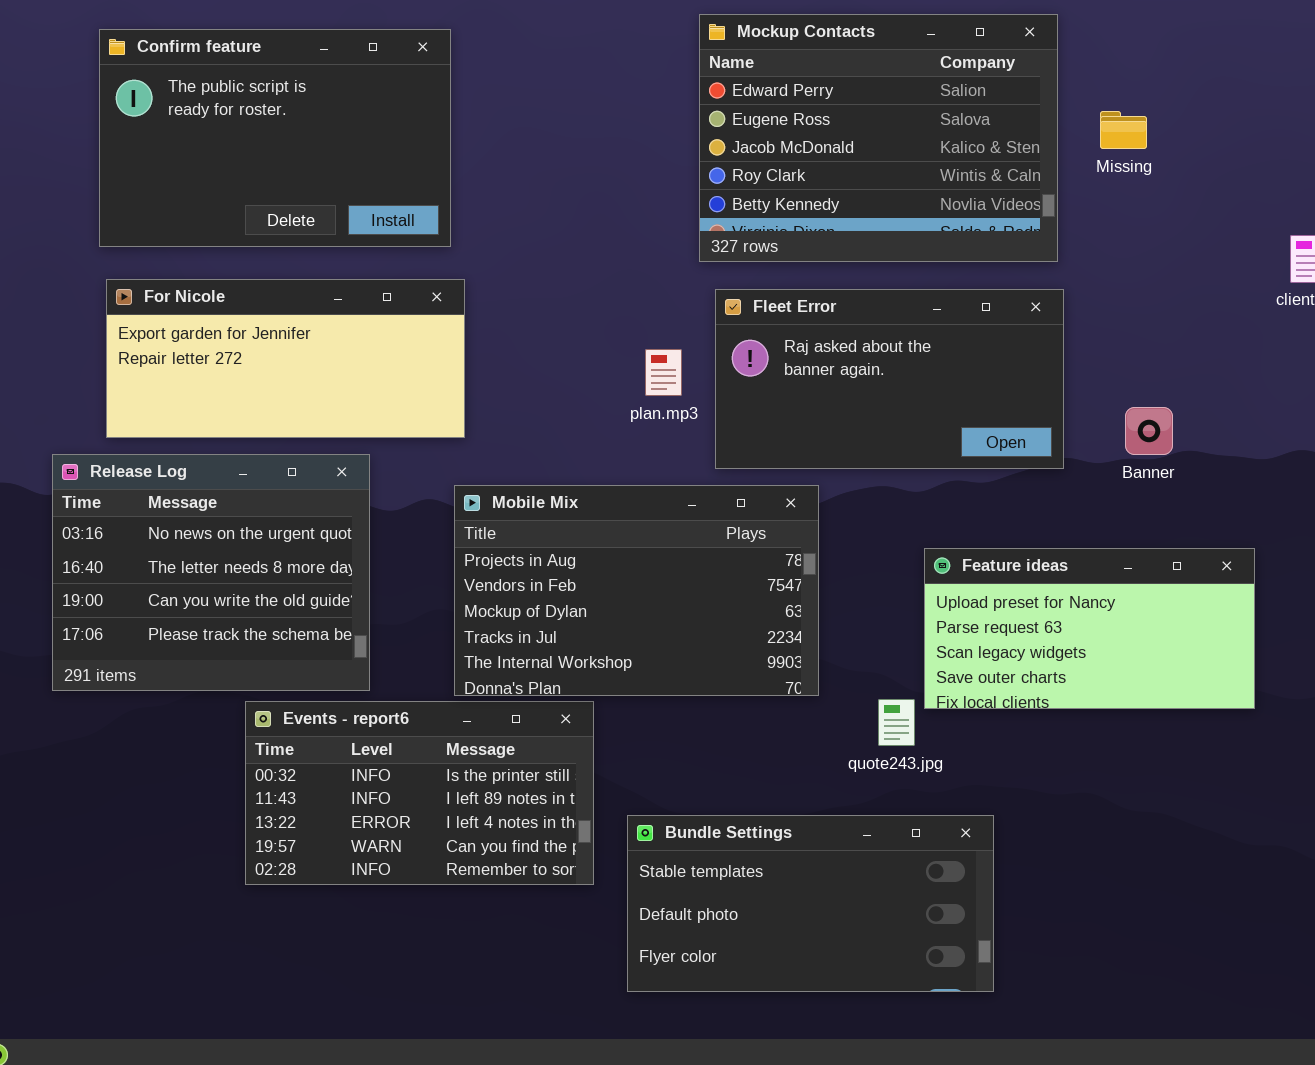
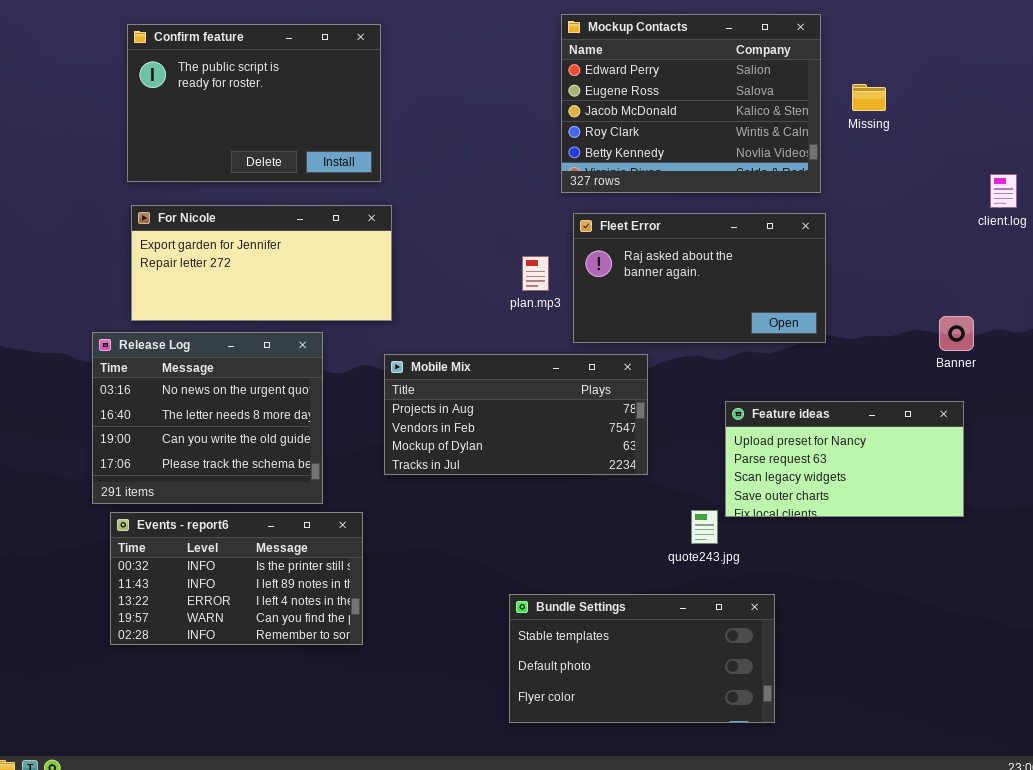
Banner: [1125,407,1173,455] -> [939,316,974,351], moved
Mobile Mix: [454,485,819,696] -> [384,354,648,475], resized
Events - report6: [245,701,594,885] -> [110,512,363,645], moved

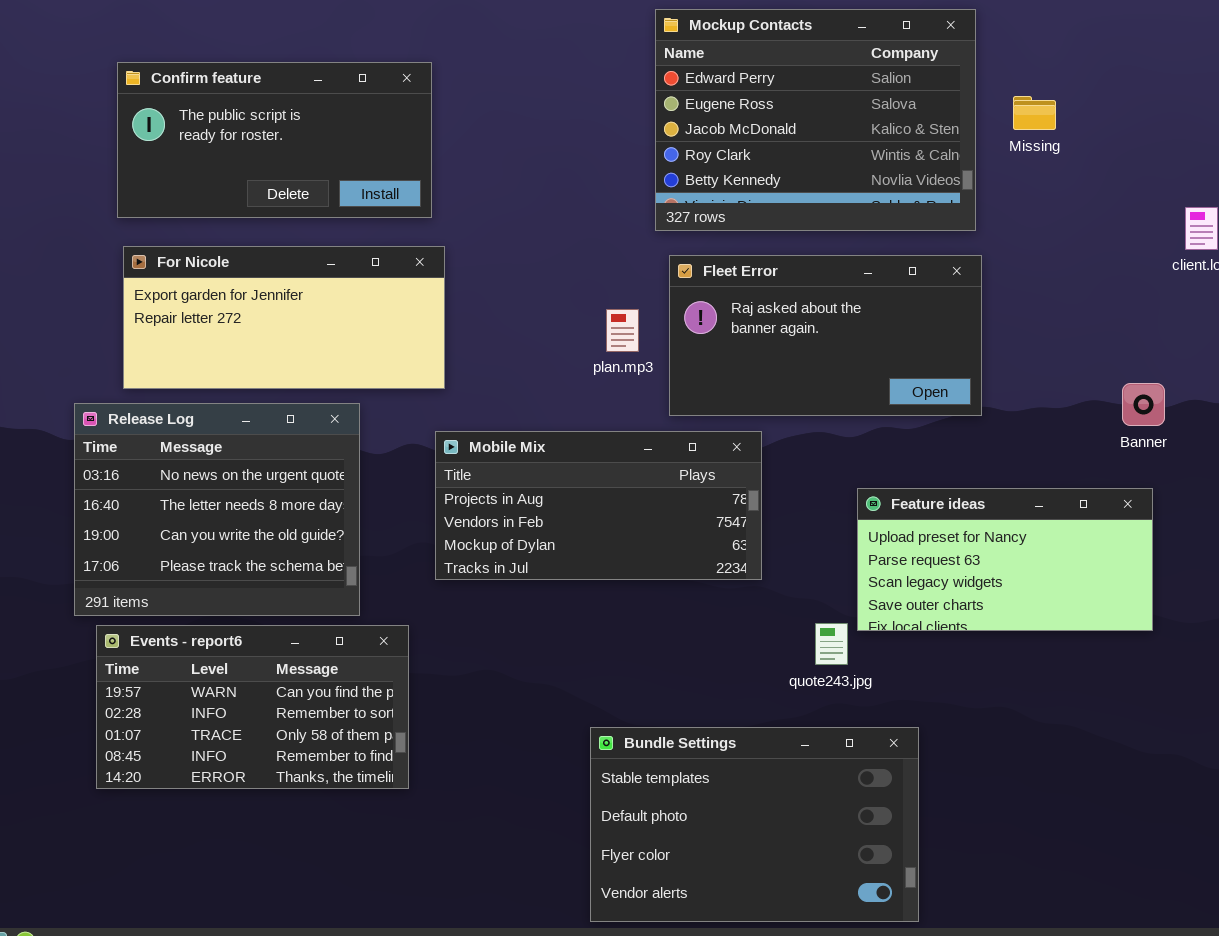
Confirm feature: [127,24,381,182] -> [117,62,432,218], resized
Events - report6: [110,512,363,645] -> [96,625,409,789], scrolled down 3 rows
Bundle Settings: [509,594,775,723] -> [590,727,919,922], resized

